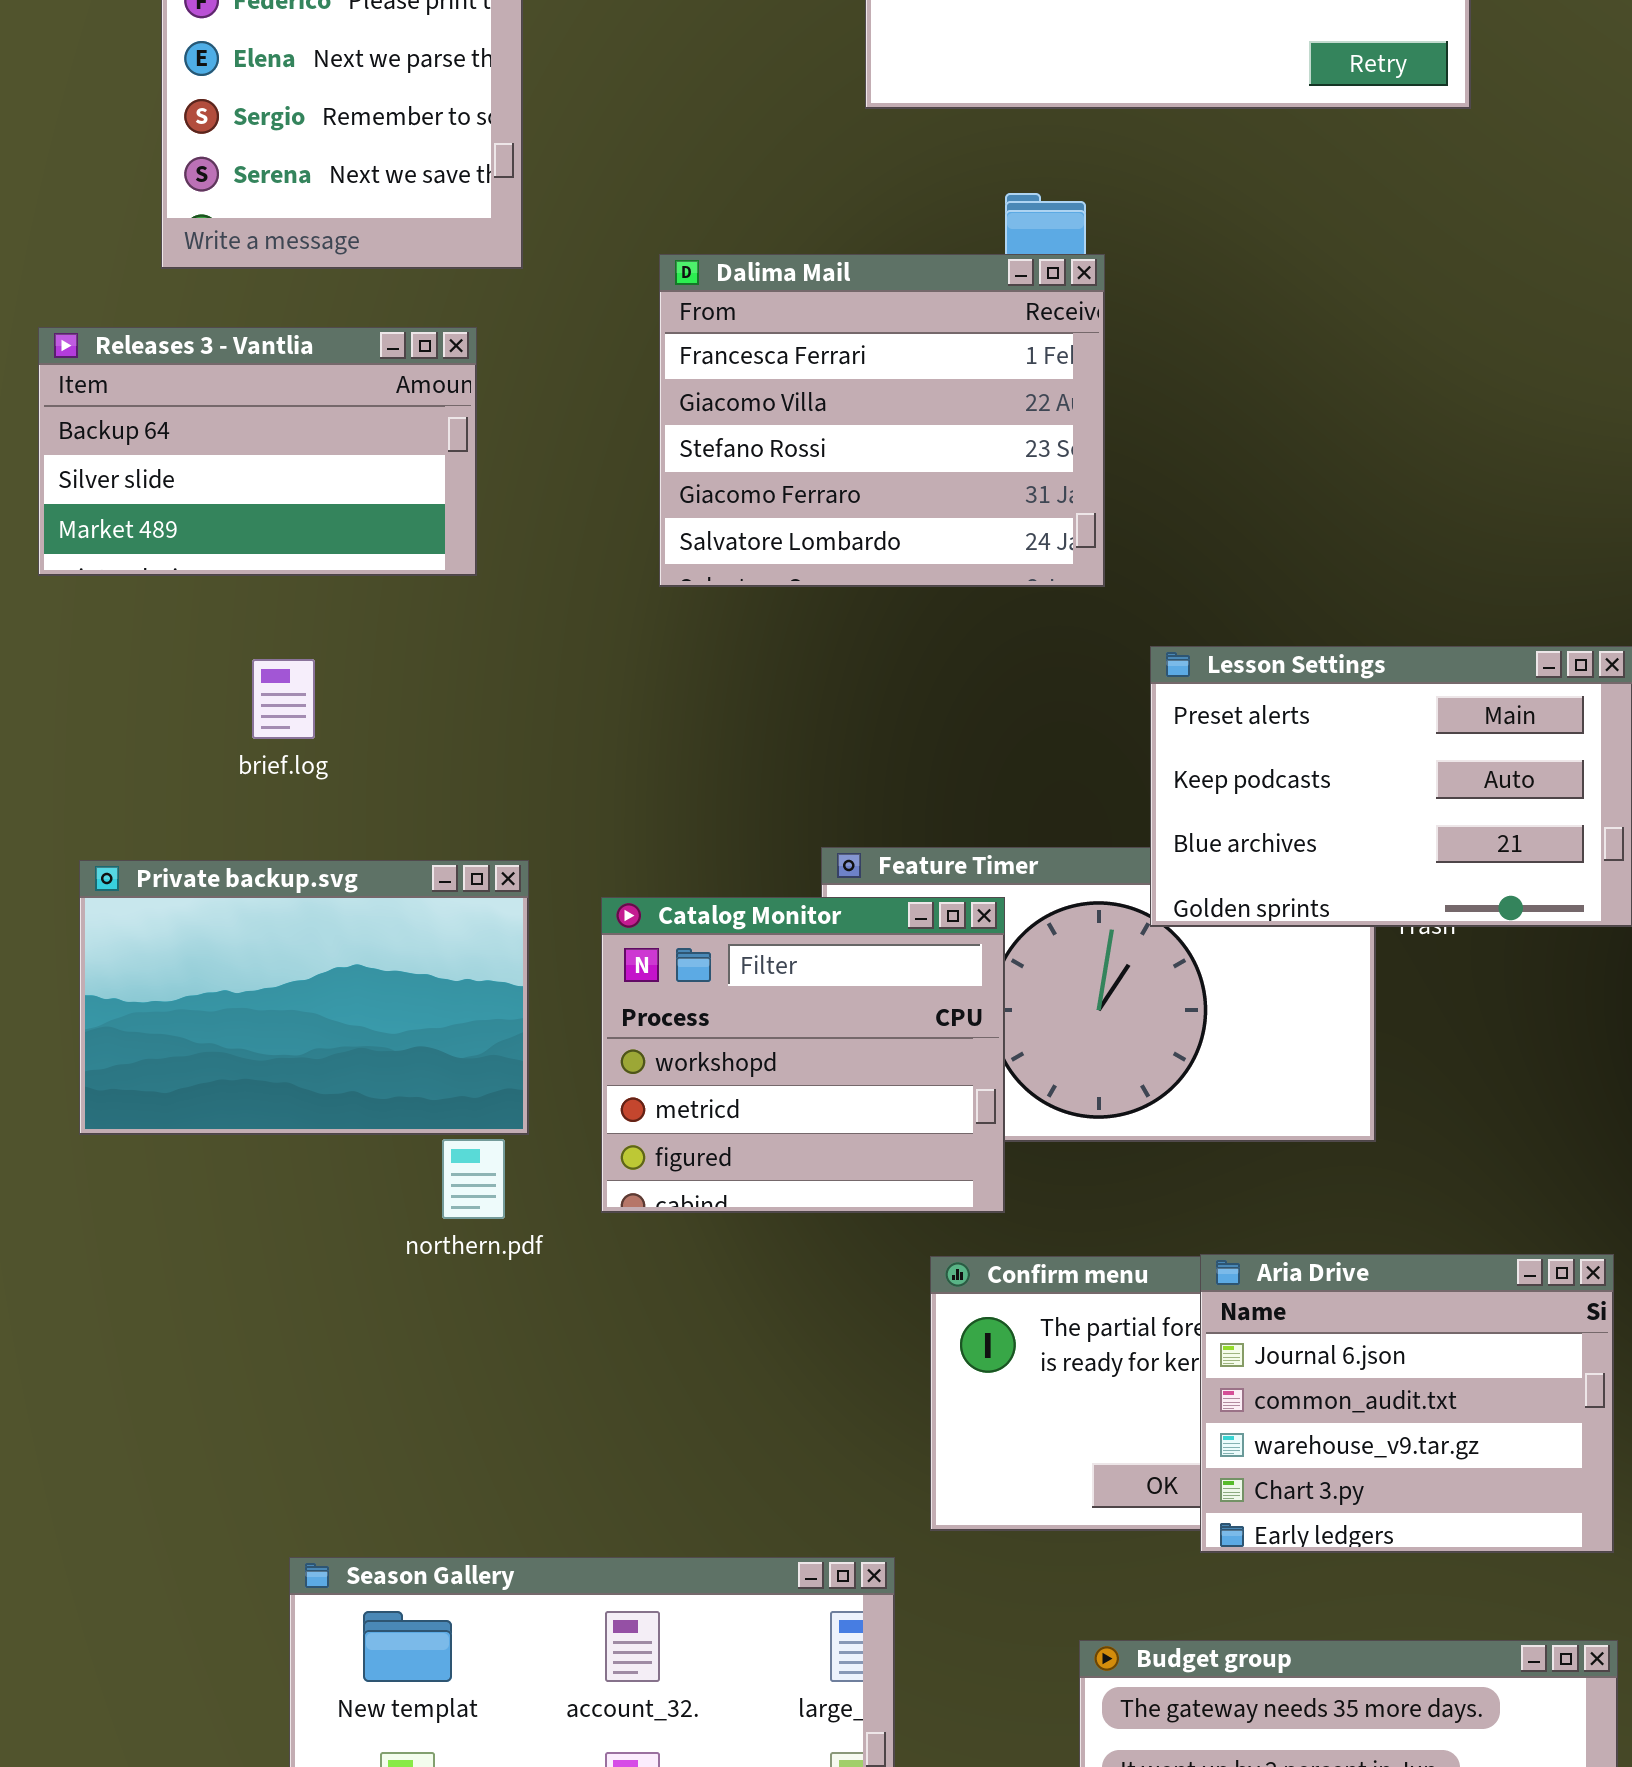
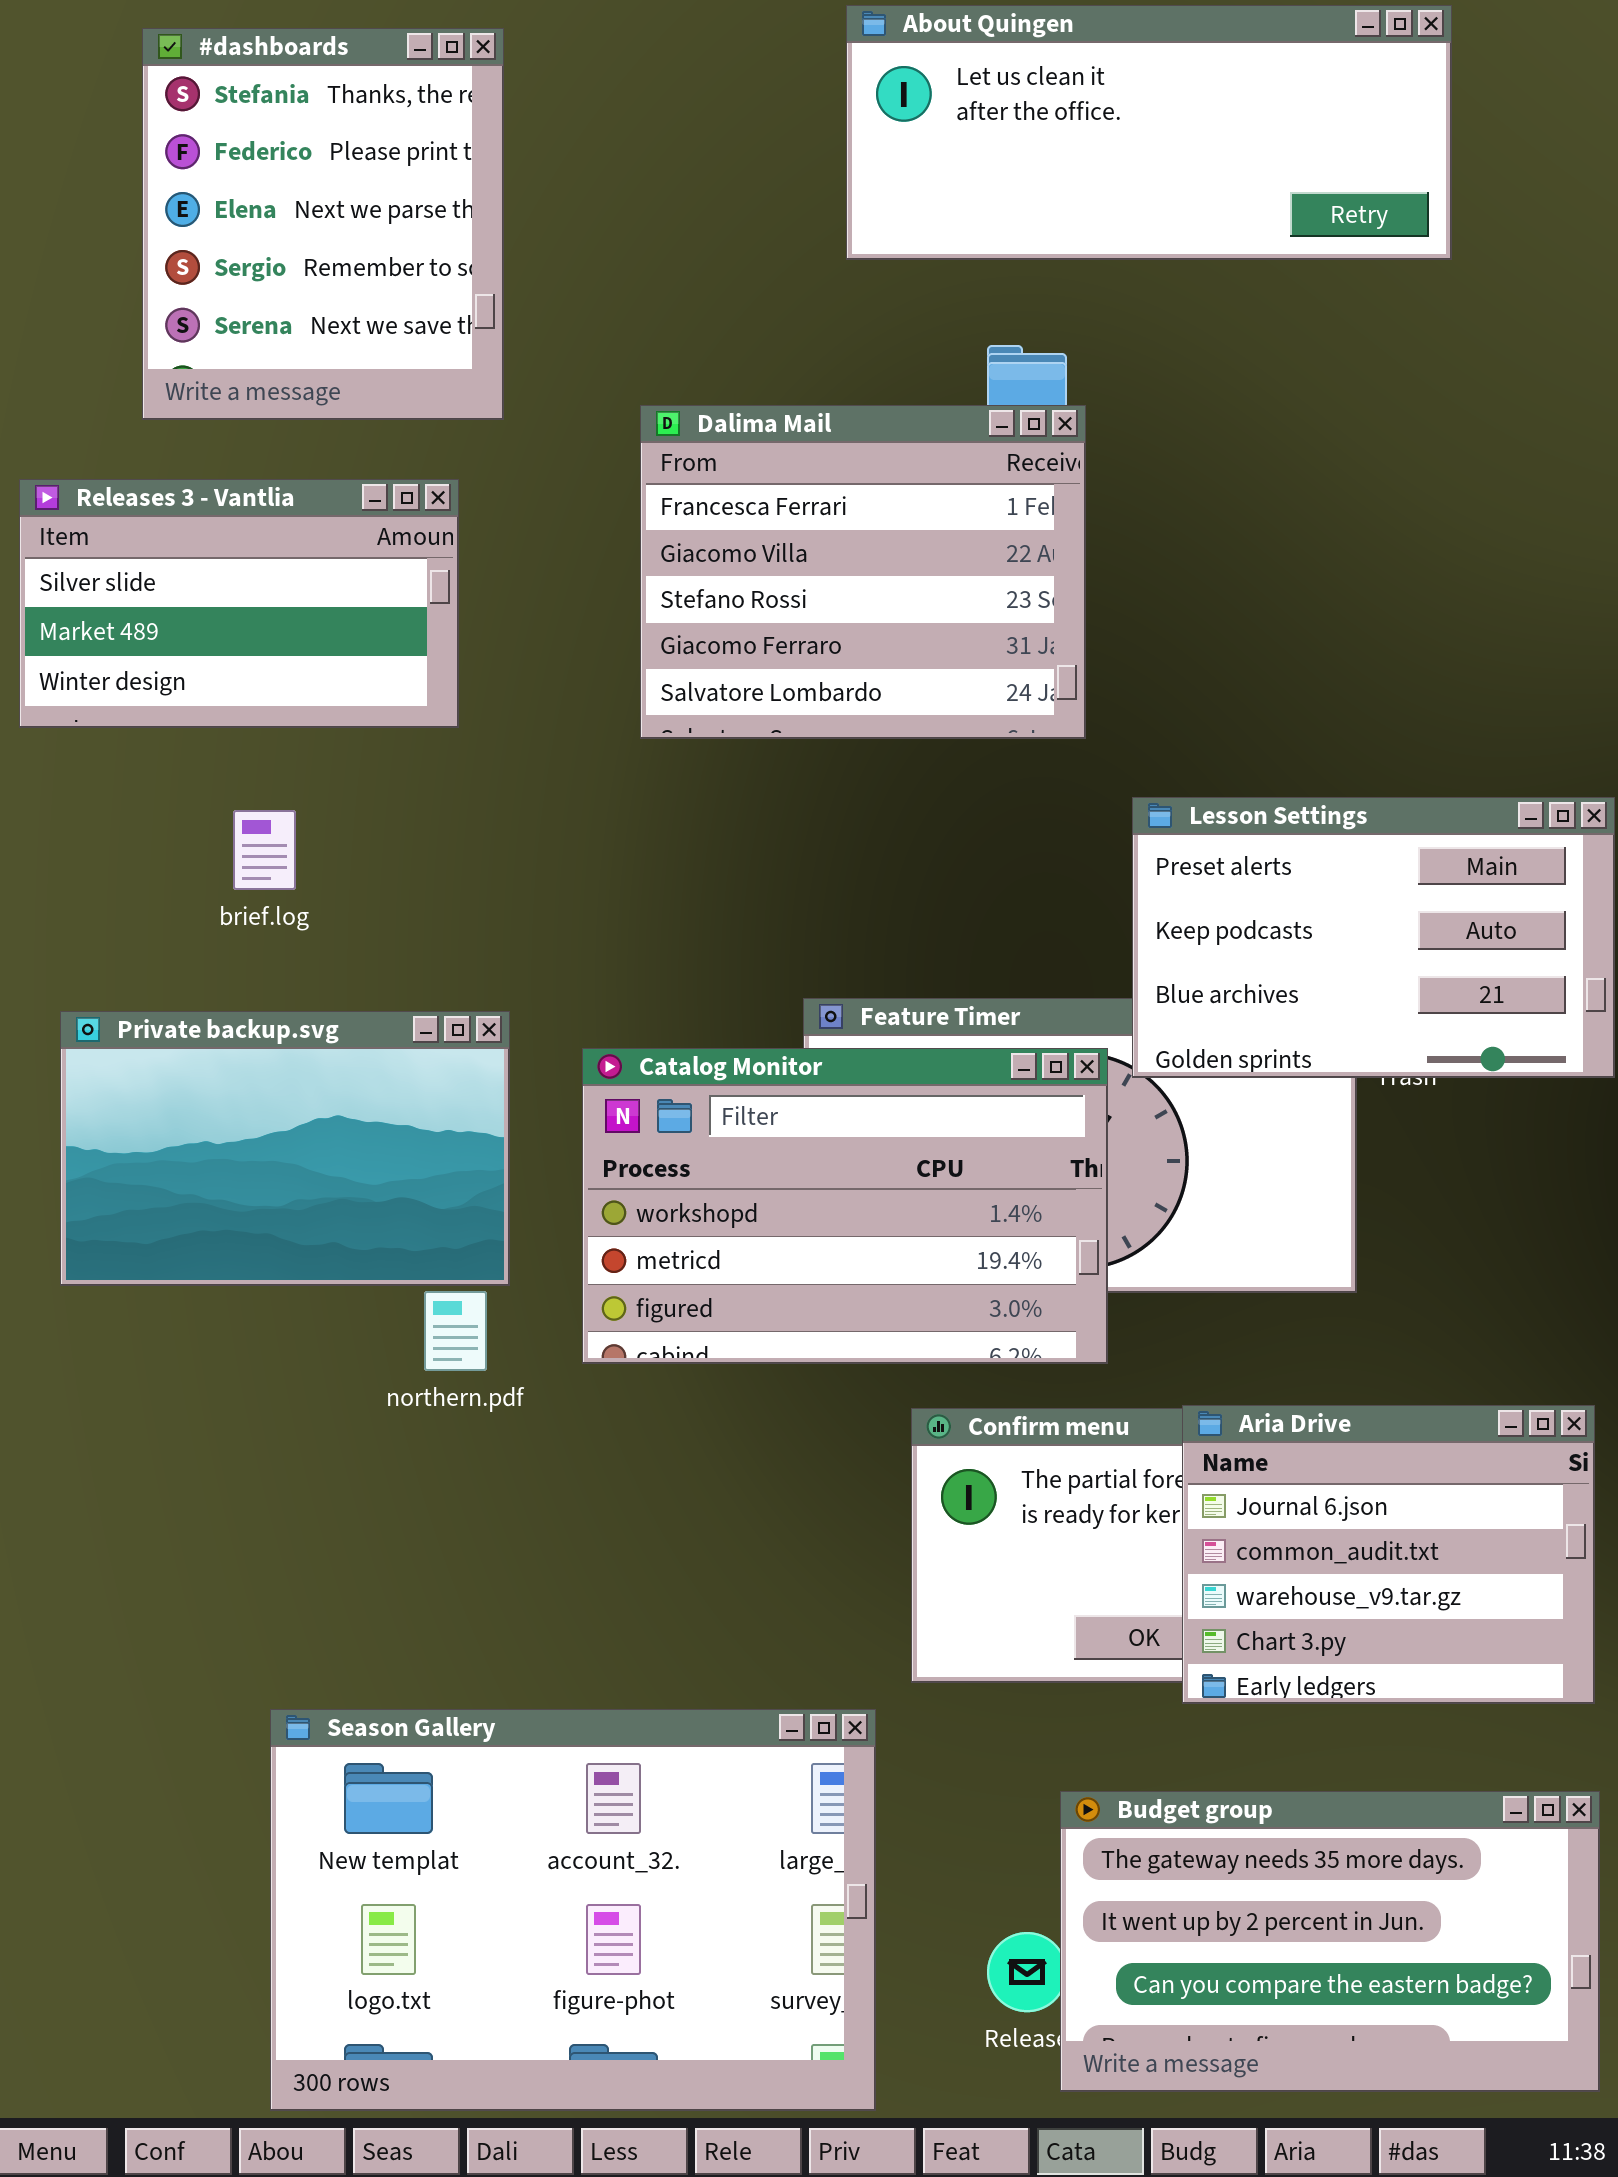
Releases 3 - Vantlia: [38,327,477,576] -> [19,479,459,728], scrolled down 1 row
Catalog Monitor: [601,897,1005,1213] -> [582,1048,1108,1364], resized

